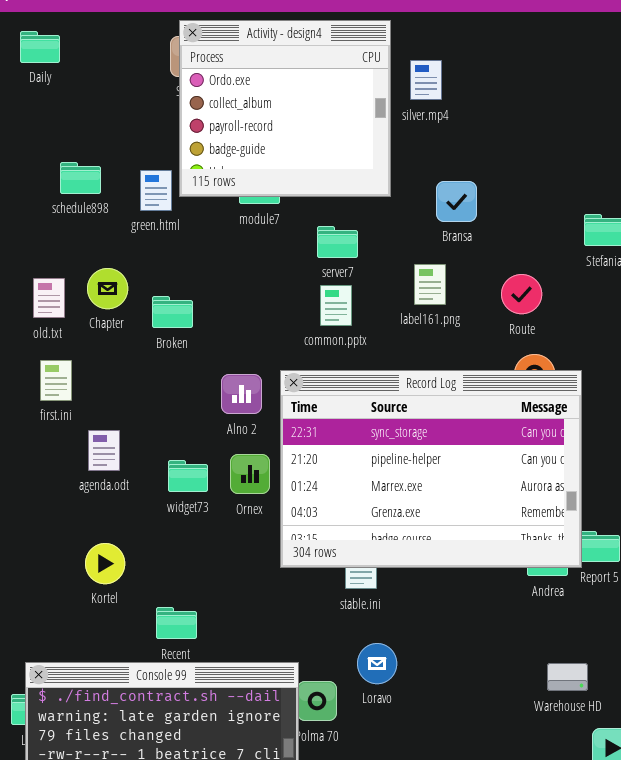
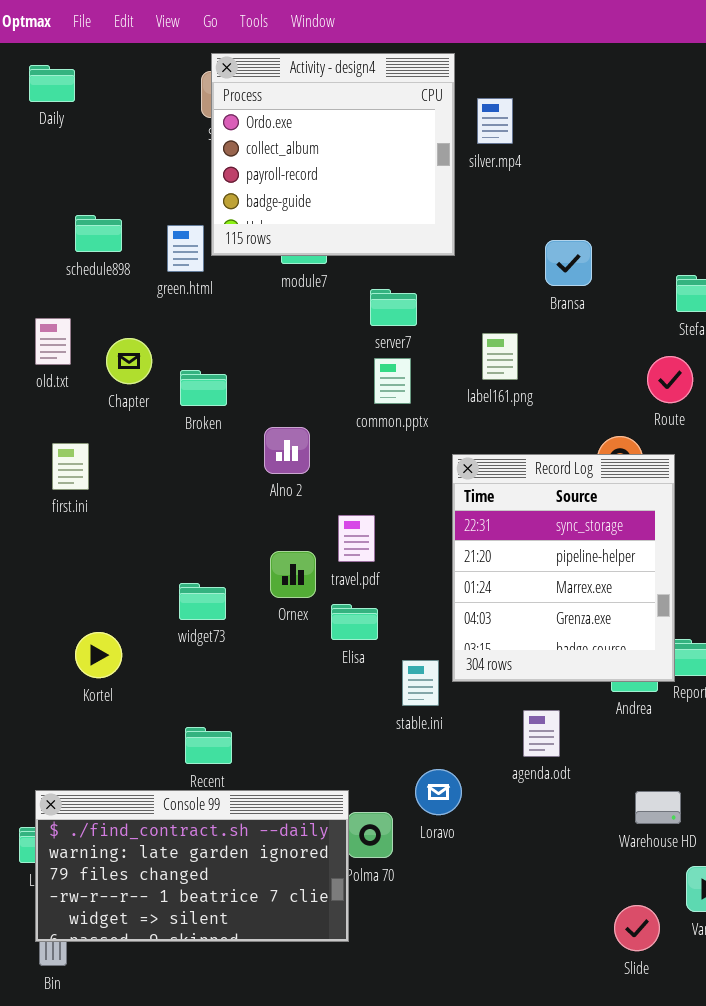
Bransa: [436,181,477,222] -> [545,240,592,286], moved
Route: [501,274,542,314] -> [647,356,693,403], moved
old.txt: [33,278,65,318] -> [35,318,71,365], moved
Record Log: [280,370,582,568] -> [452,454,675,682], resized
Alno 2: [221,374,262,414] -> [264,427,310,474], moved
agenda.odt: [88,430,120,471] -> [523,710,560,757], moved
widget73: [168,460,208,492] -> [179,583,226,620], moved
Kortel: [85,543,125,584] -> [75,632,122,678], moved

